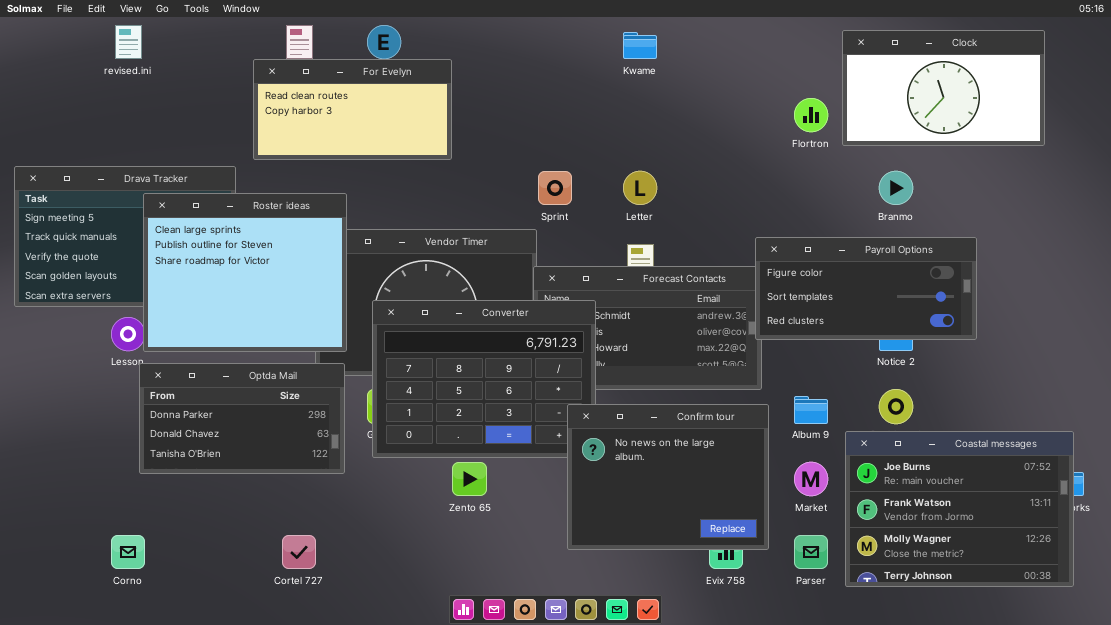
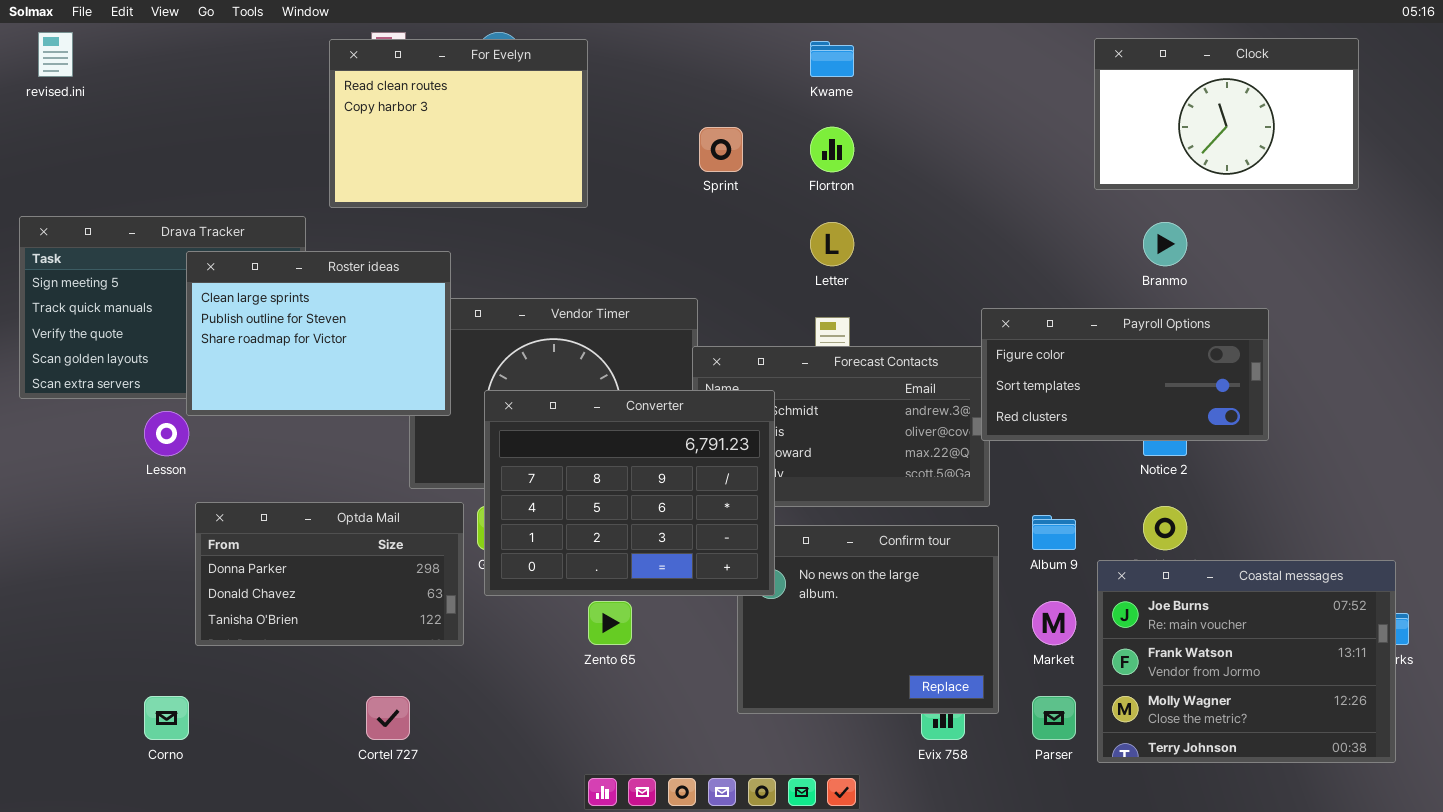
revised.ini: [115,25,142,59] -> [38,32,73,77], moved
For Evelyn: [253,59,452,160] -> [329,39,588,208], resized
Flortron: [794,98,828,132] -> [810,127,854,172], moved
Sprint: [538,171,572,205] -> [699,127,743,172], moved
Roster ideas: [143,193,347,352] -> [186,251,451,416], resized
Converter: [372,300,596,458] -> [484,390,775,596], raised
Optda Mail: [139,363,345,474] -> [195,502,464,646], moved

